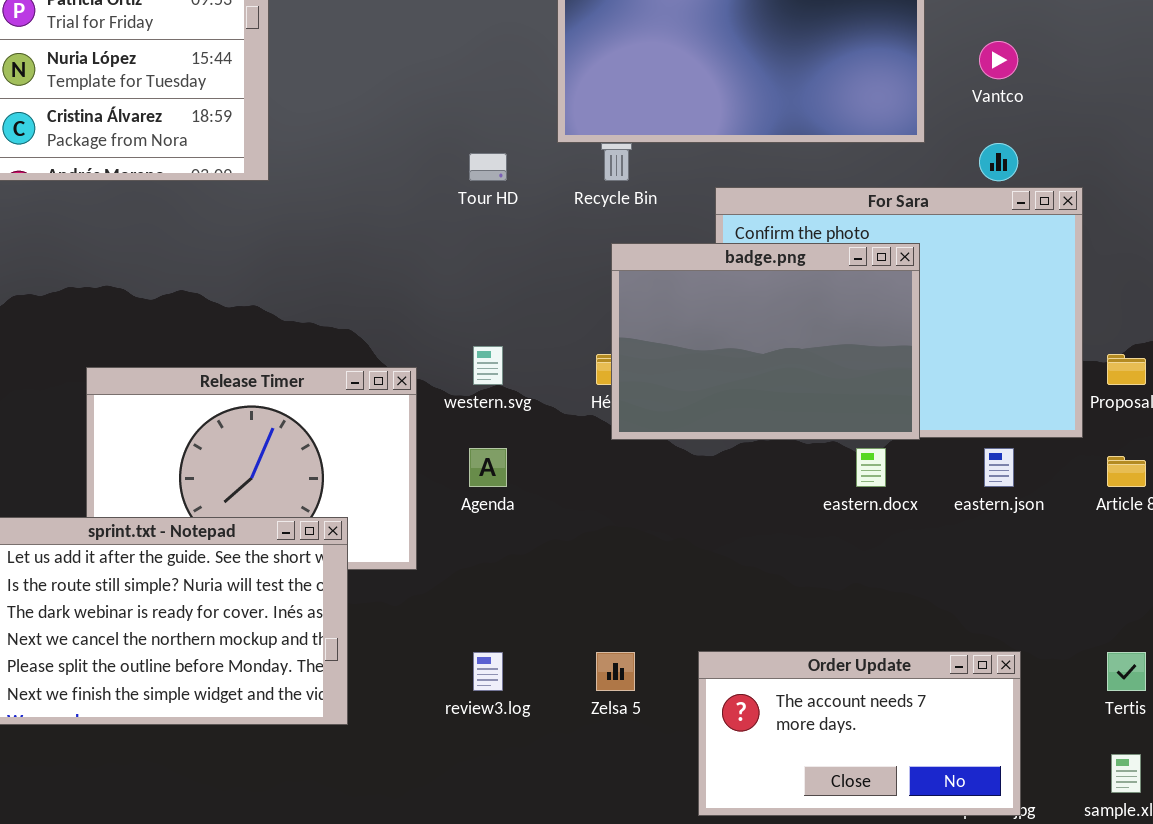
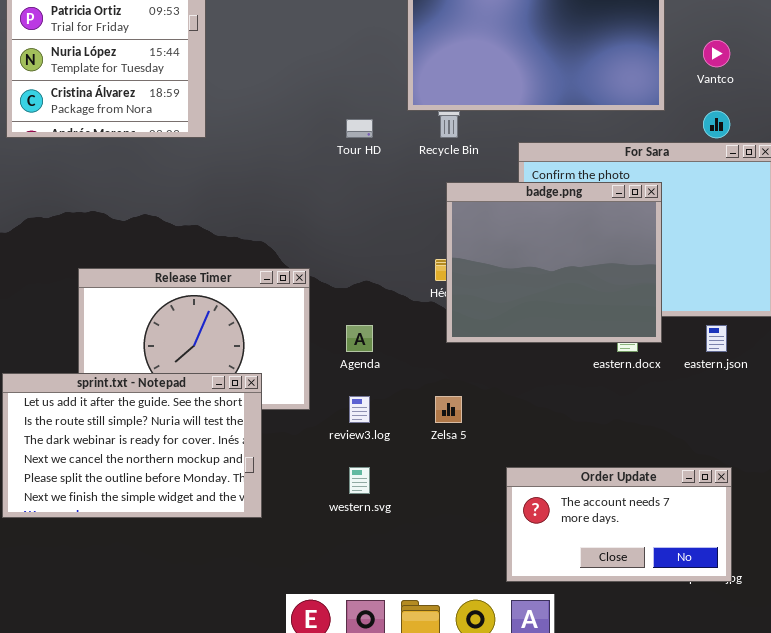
badge.png: [611,243,920,440] -> [446,182,662,343], resized
western.svg: [473,346,503,385] -> [349,467,370,494], moved
review3.log: [473,652,503,691] -> [349,396,370,423], moved
Zelsa 5: [596,652,635,691] -> [435,396,462,423], moved

